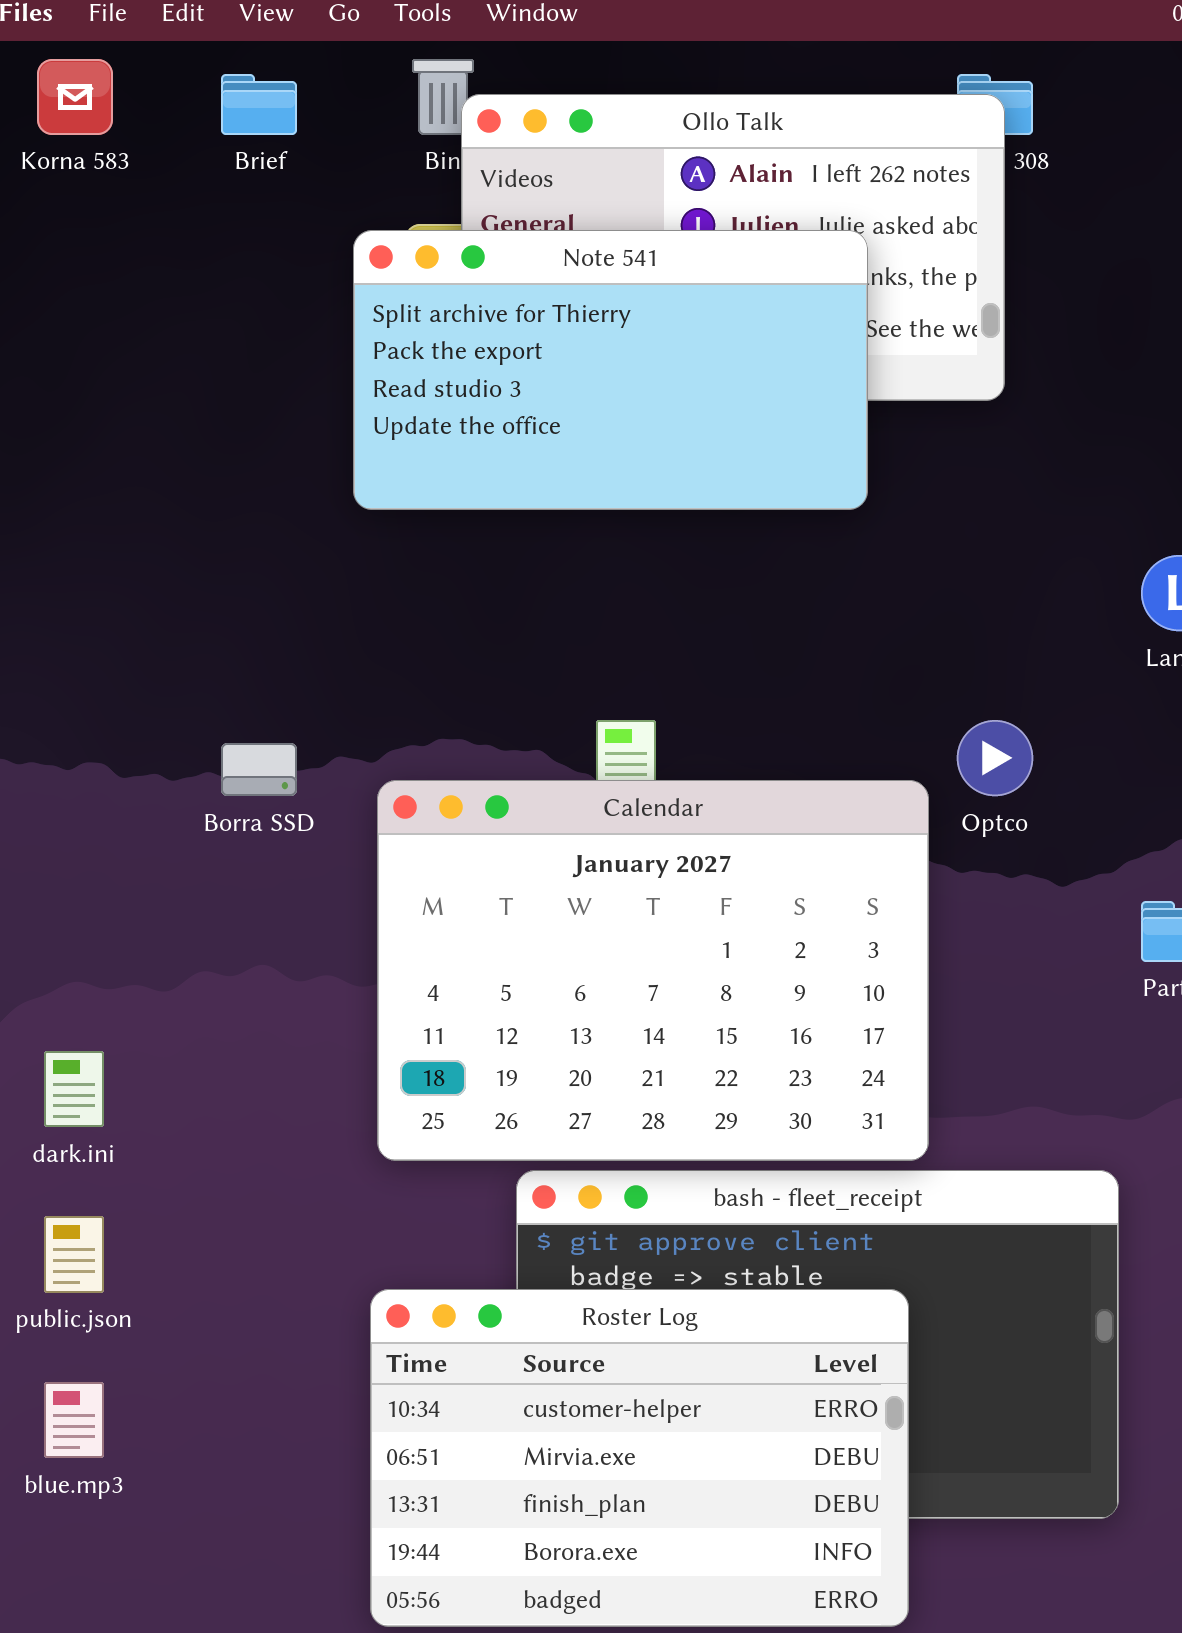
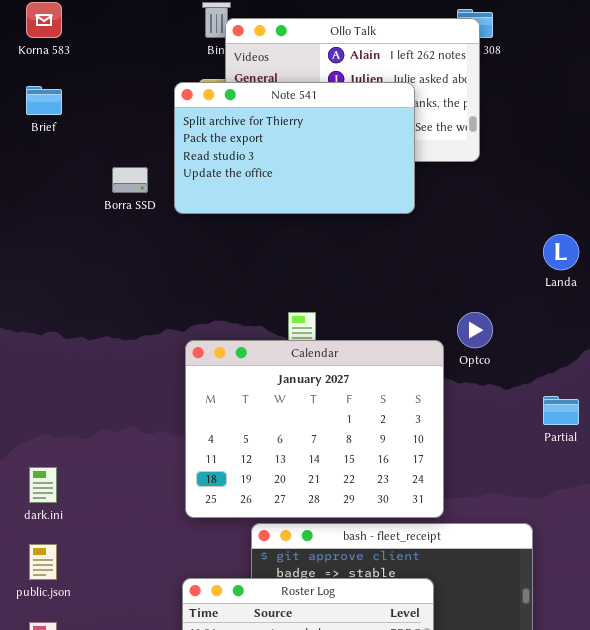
Brief: [221,74,297,135] -> [26,86,62,115], moved
Borra SSD: [221,743,297,796] -> [112,167,148,193], moved

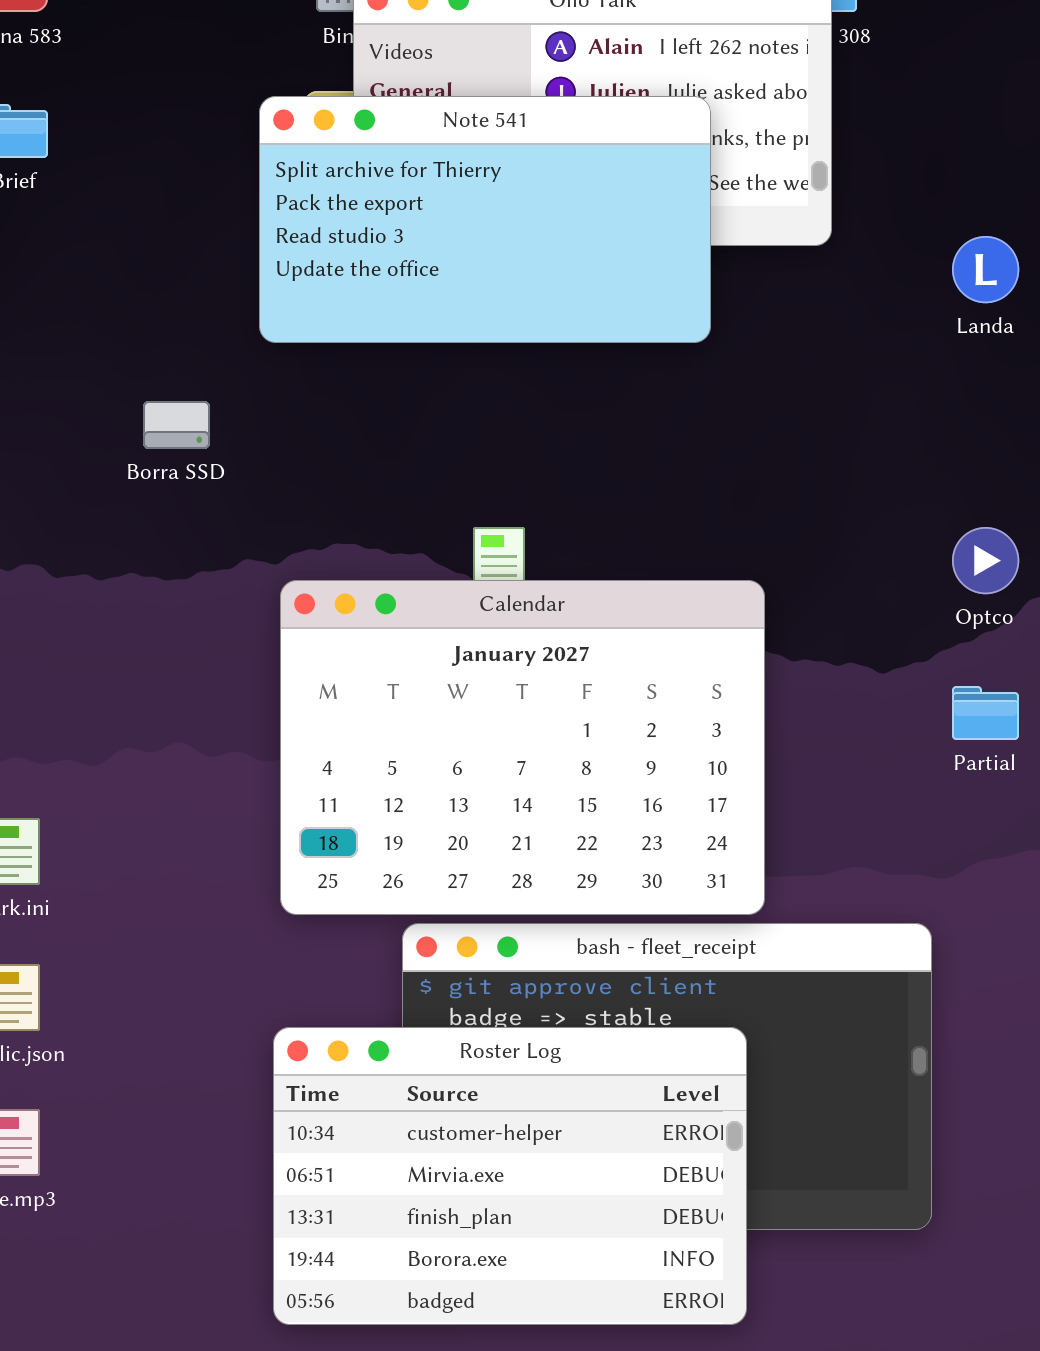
Borra SSD: [112,167,148,193] -> [143,401,210,449], moved
Landa: [543,234,579,270] -> [952,236,1019,303], moved
Optco: [457,312,493,348] -> [952,527,1019,594], moved

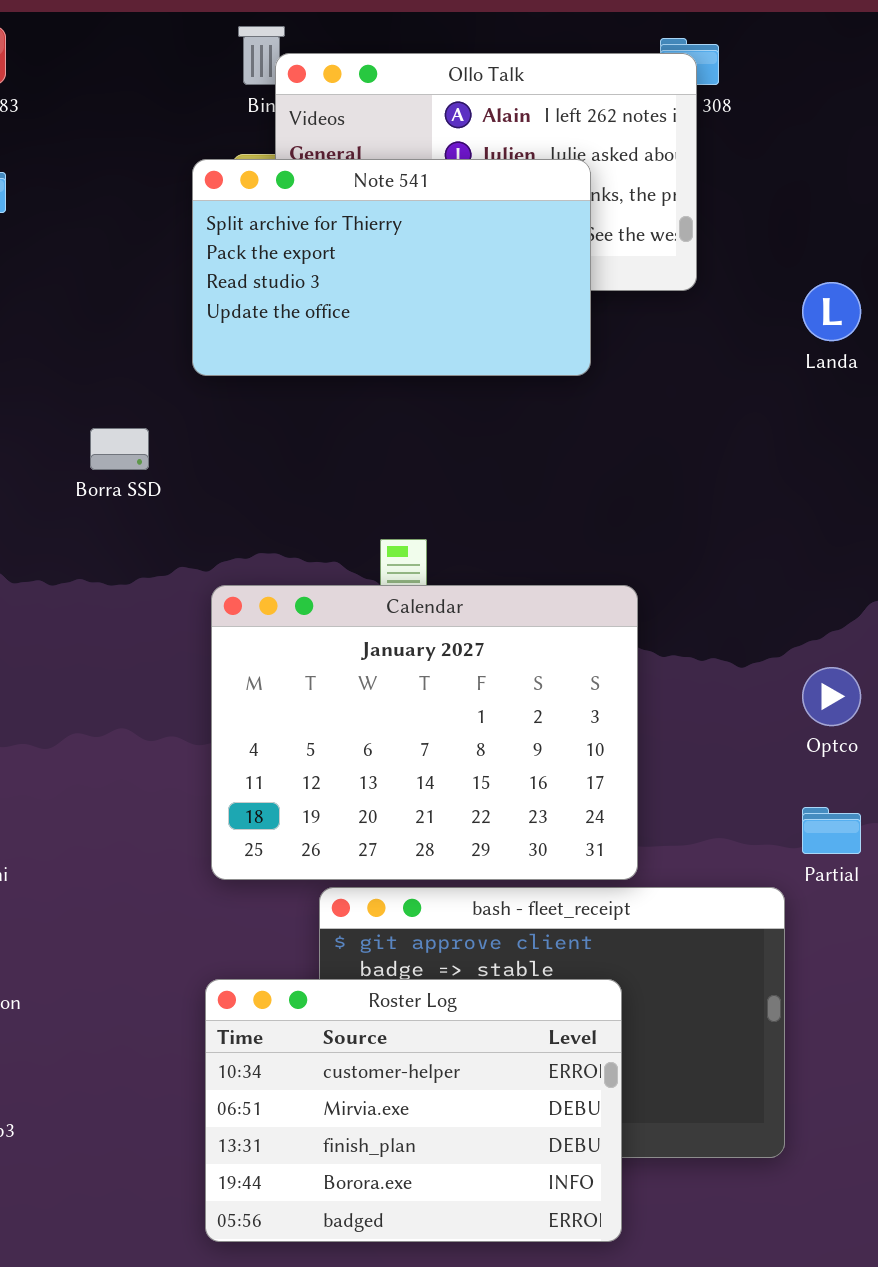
Optco: [952,527,1019,594] -> [802,667,861,726], moved
Partial: [952,686,1019,740] -> [802,807,861,854], moved

